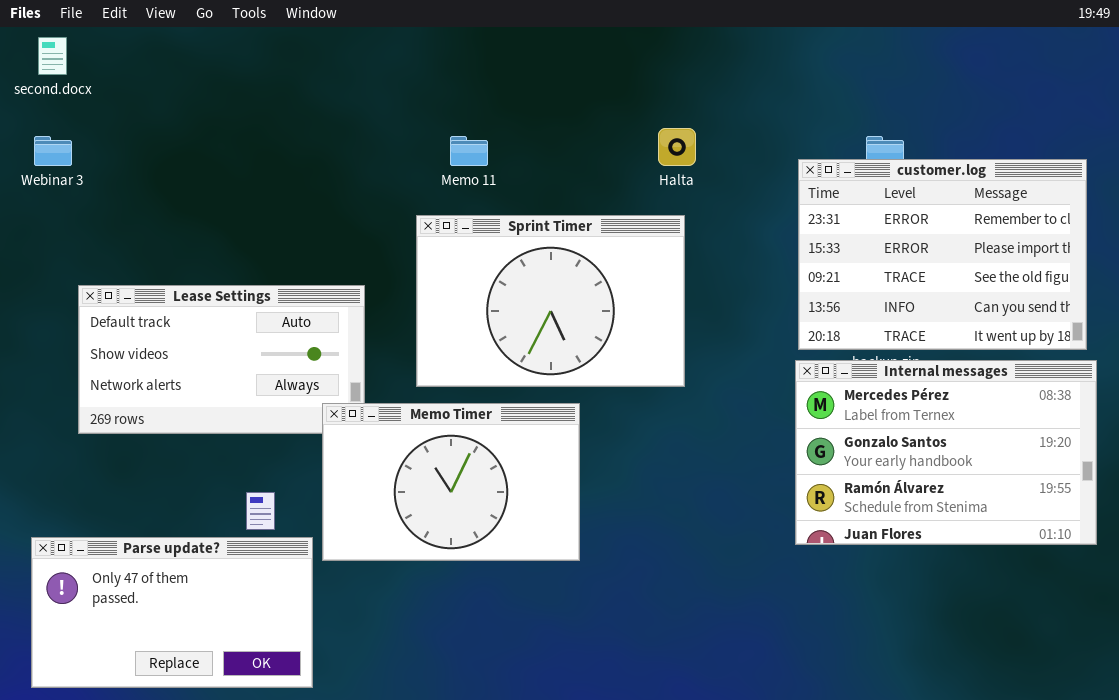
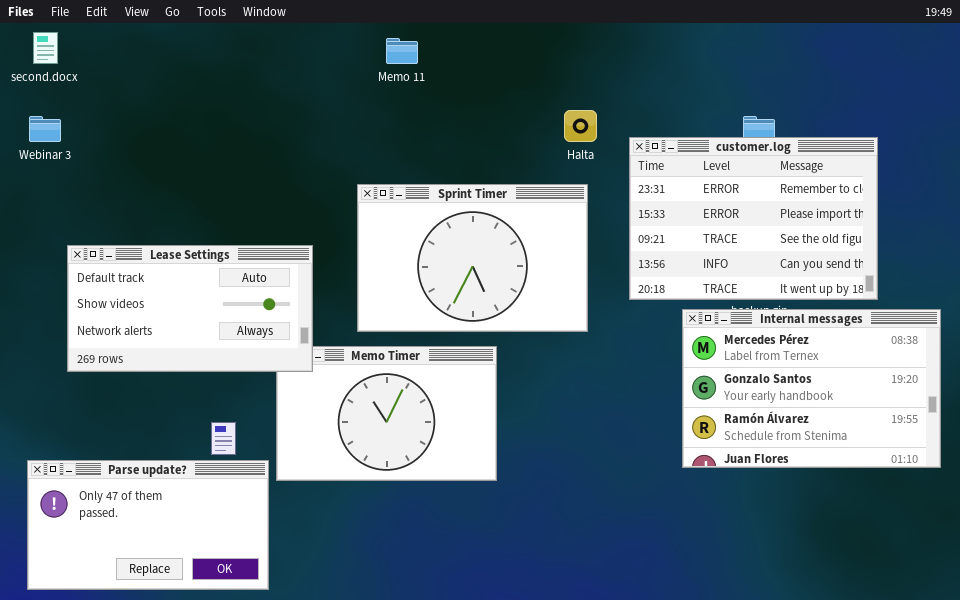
Memo 11: [450,136,488,166] -> [386,38,418,64], moved
customer.log: [798,159,1087,350] -> [629,137,878,300], moved
Lease Settings: [78,285,365,434] -> [67,245,313,372], raised

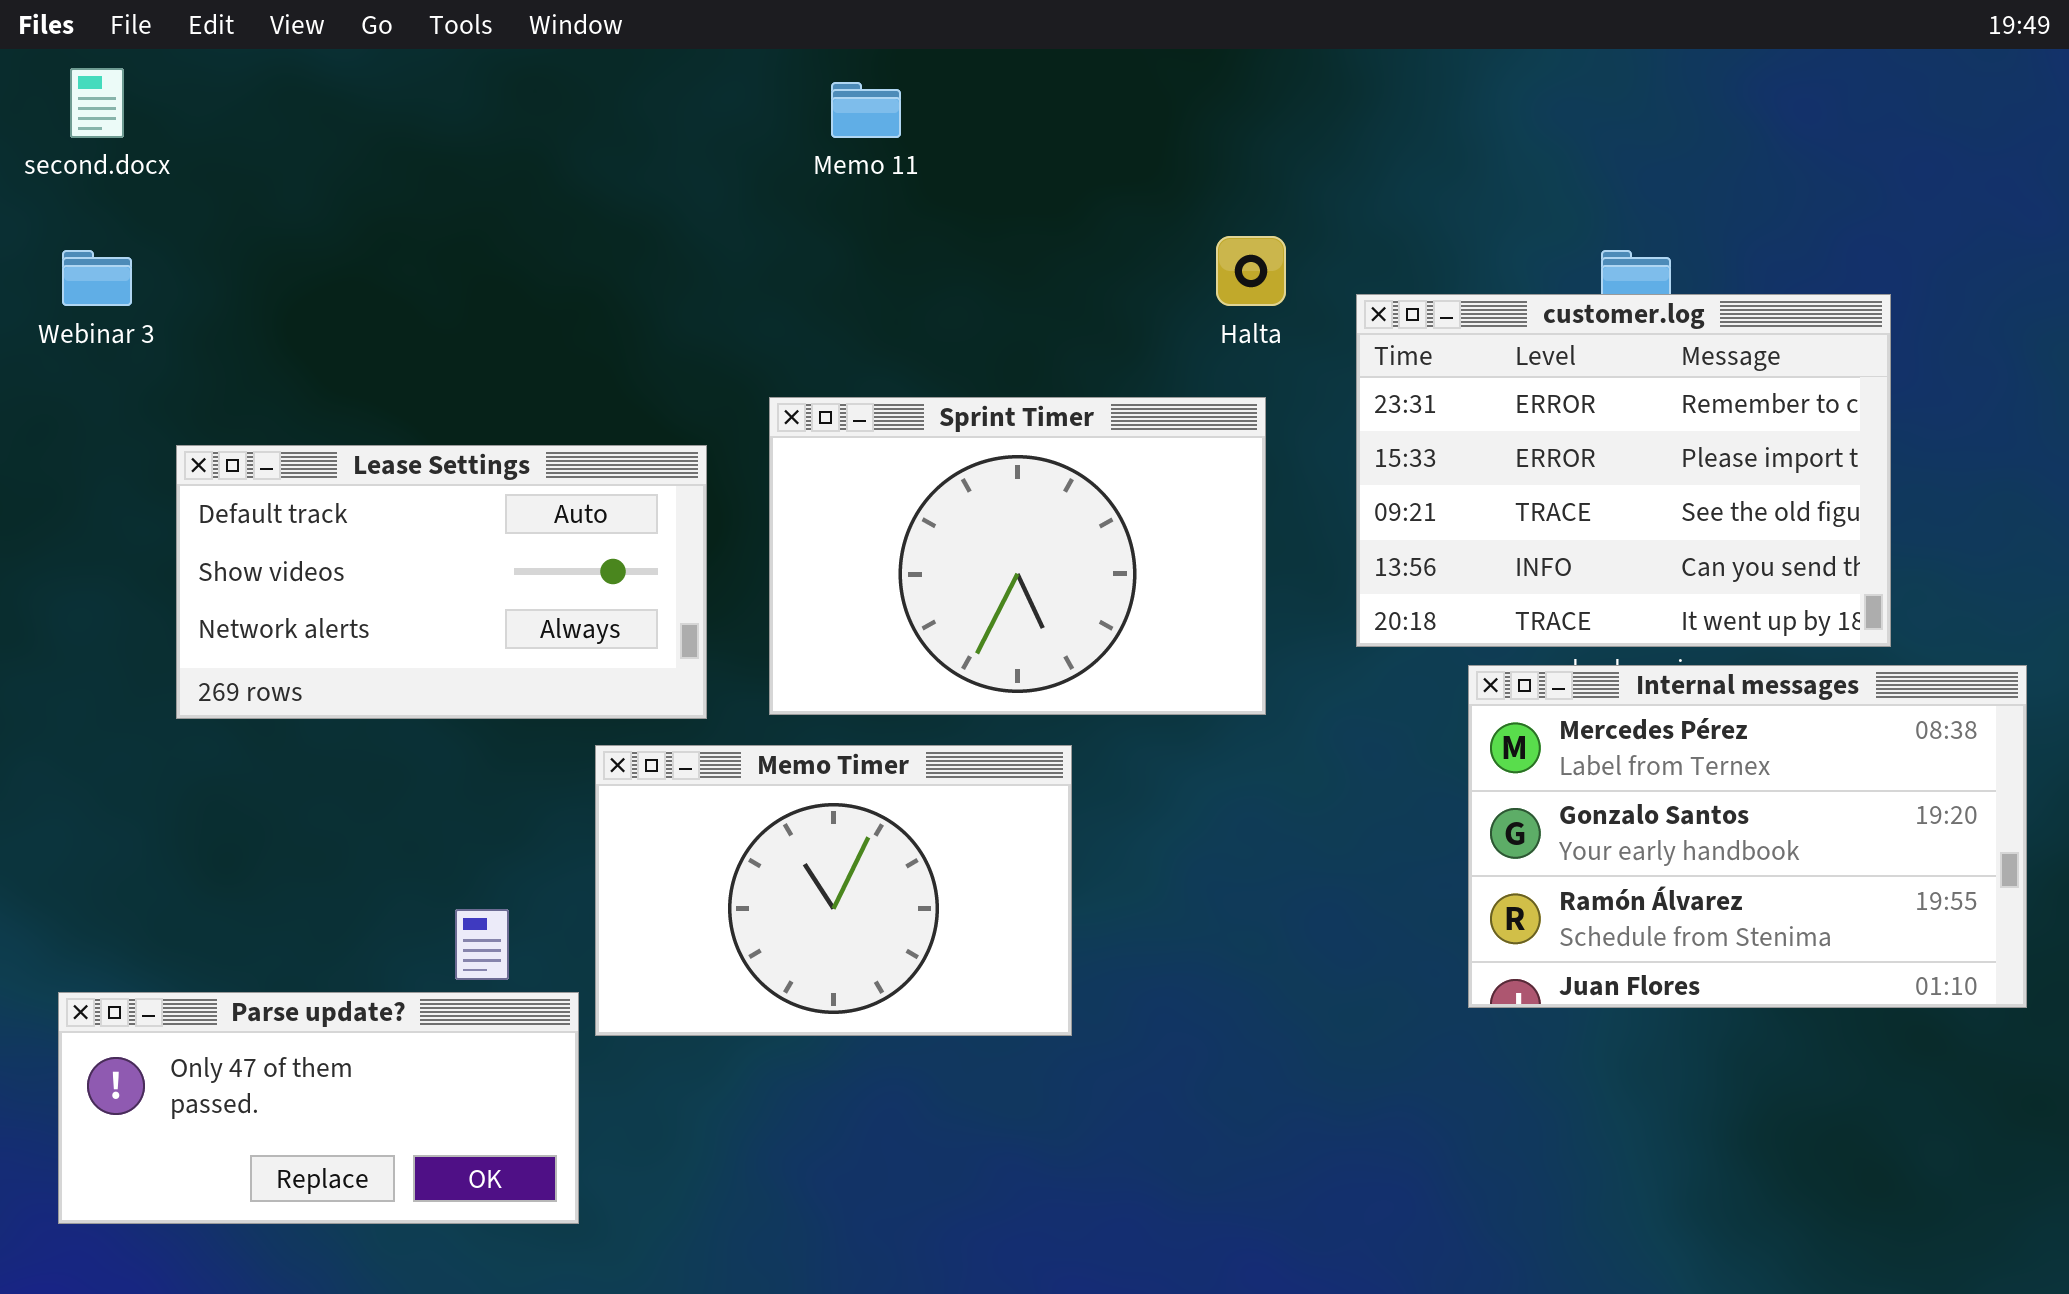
Lease Settings: [67,245,313,372] -> [176,445,707,719], moved
Parse update?: [27,460,269,590] -> [58,992,579,1224], resized

